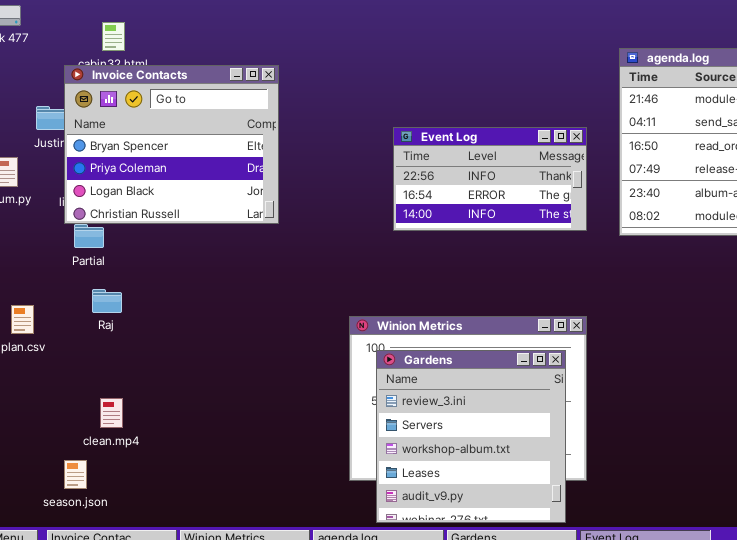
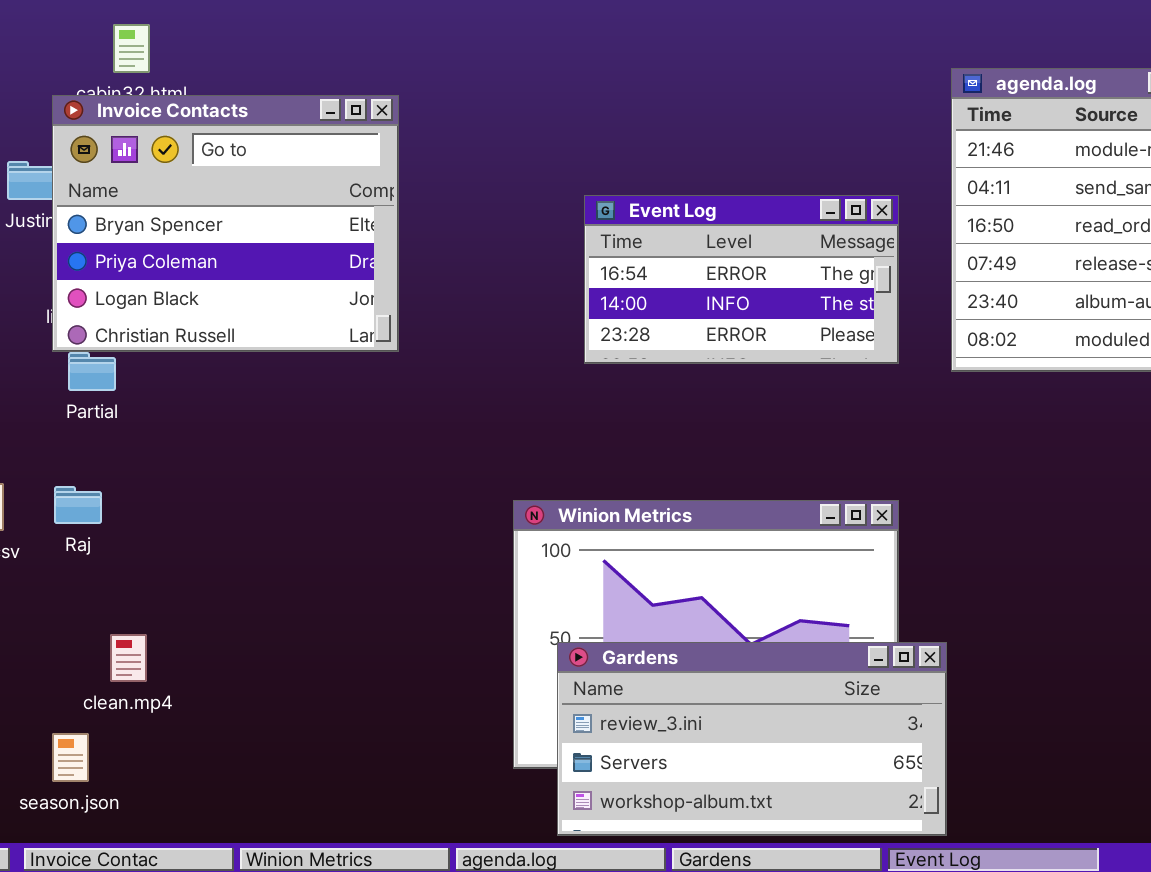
Event Log: [393,127,587,231] -> [584,195,899,364], scrolled down 1 row
Raj: [92,289,122,313] -> [54,486,102,524], moved
Gardens: [376,350,566,523] -> [557,642,947,836], resized

